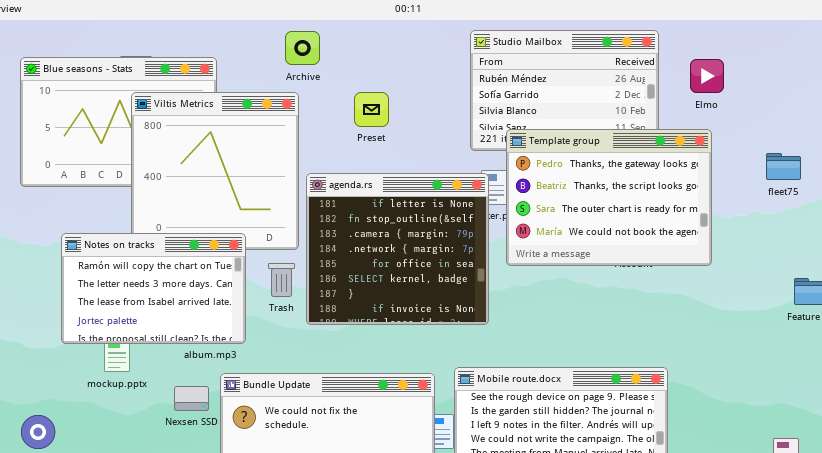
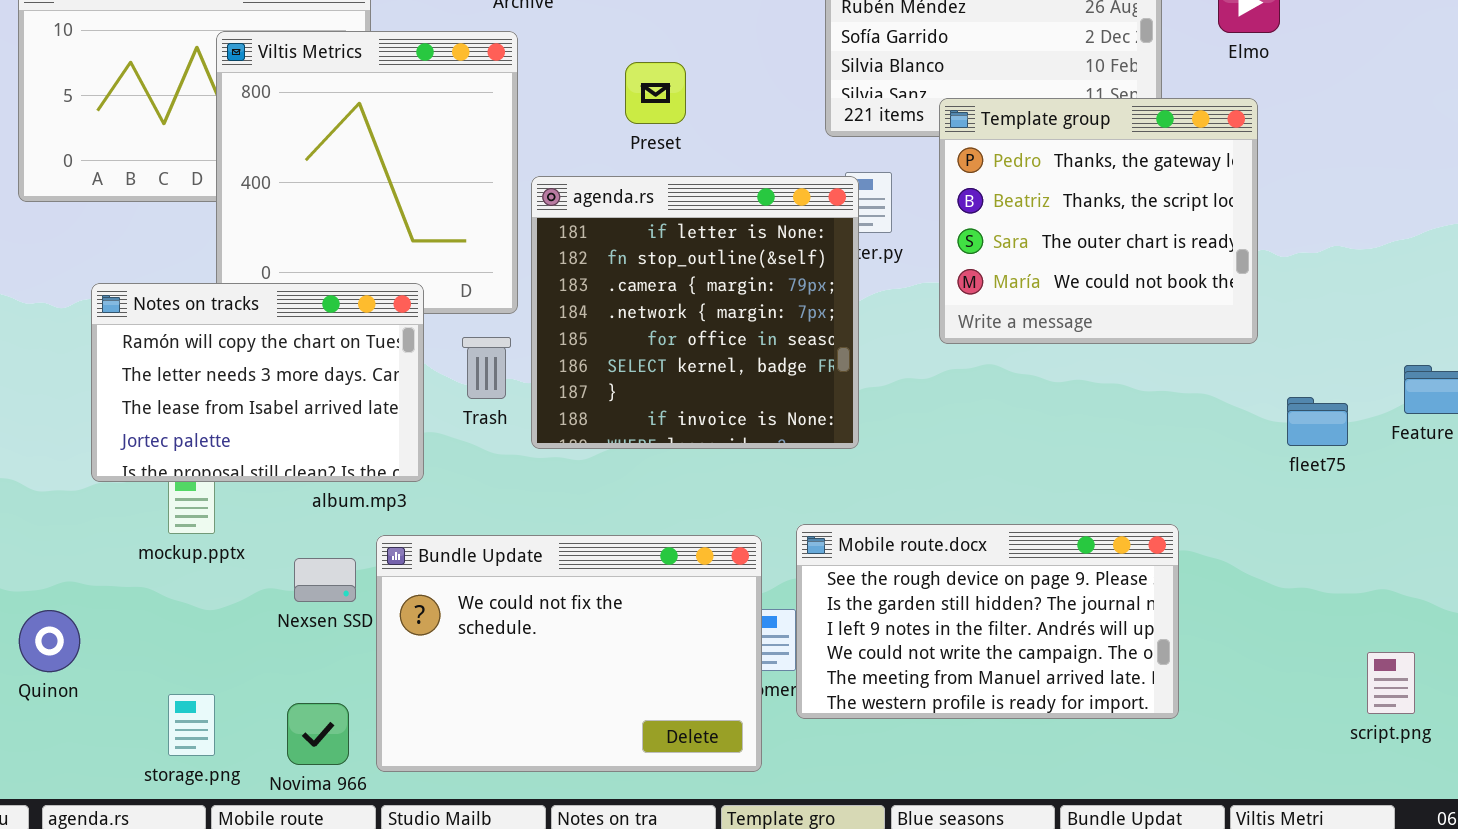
Preset: [354,92,389,127] -> [625,62,686,124], moved
Template group: [506,129,712,266] -> [939,98,1258,344], resized
fleet75: [766,153,801,180] -> [1287,397,1348,446], moved

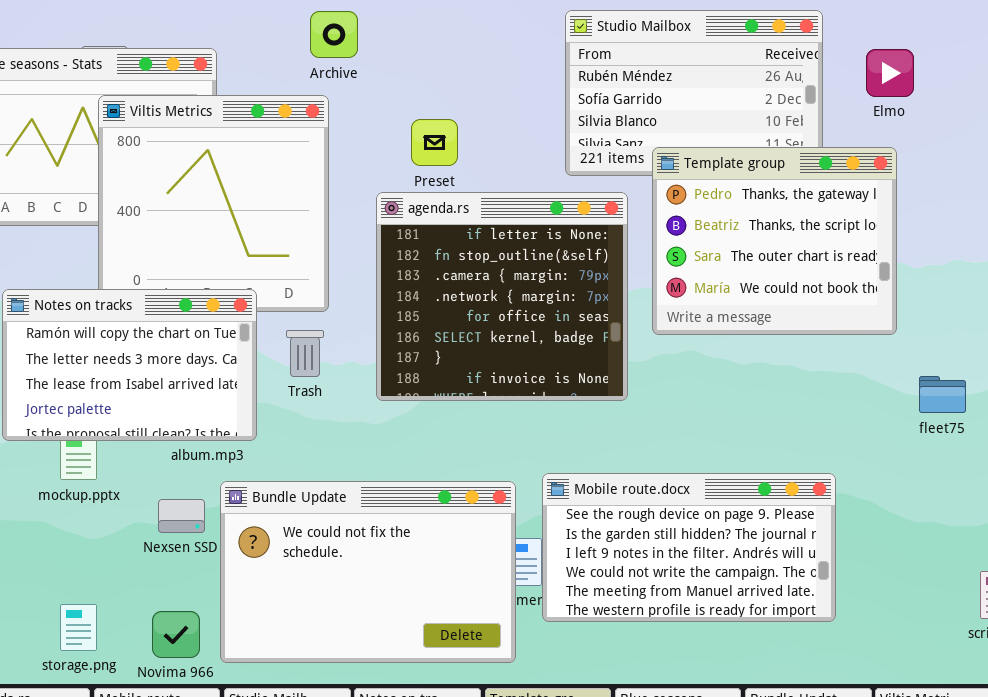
agenda.rs: [531,176,859,449] -> [376,192,628,401], moved

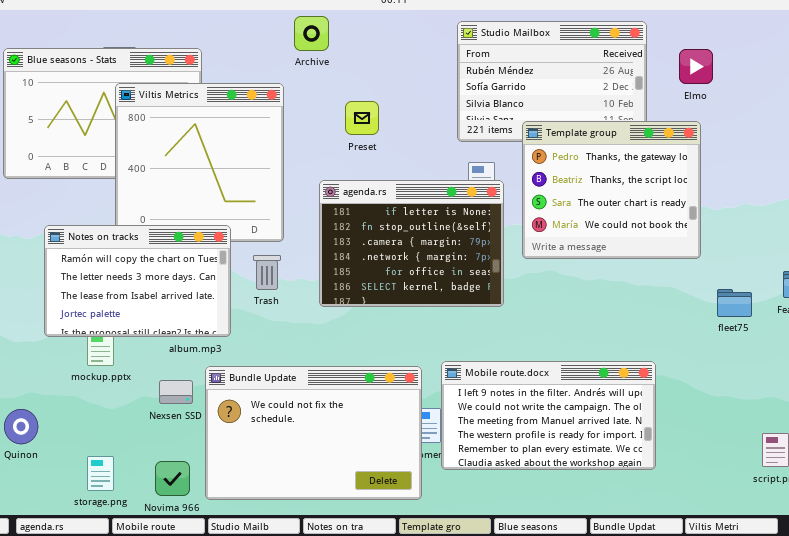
Archive: [310,11,358,58] -> [294,16,329,51], moved
agenda.rs: [376,192,628,401] -> [319,180,504,307], resized
Mobile route.docx: [542,473,836,622] -> [441,361,656,470], scrolled down 2 rows

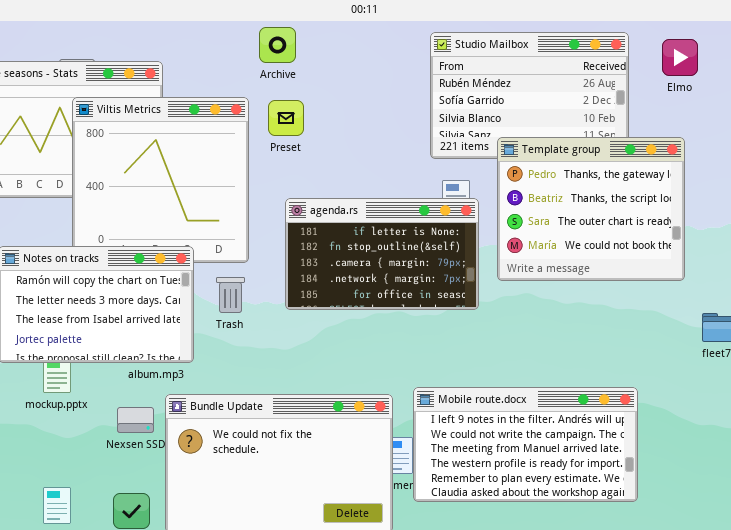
Elmo: [679,49,713,84] -> [662,39,698,76], moved
Preset: [345,101,379,135] -> [268,100,304,136], moved
agenda.rs: [319,180,504,307] -> [285,198,479,310], resized

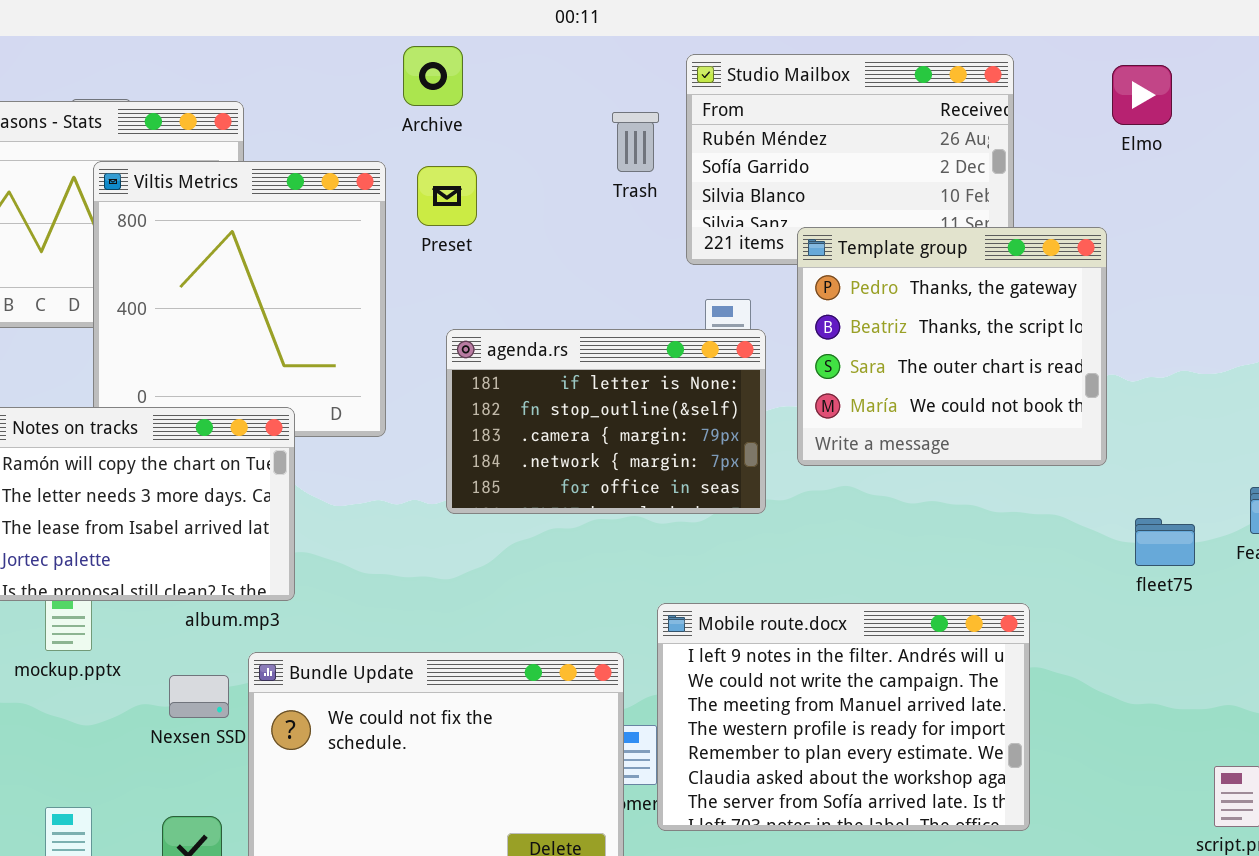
Elmo: [662,39,698,76] -> [1112,65,1172,125], moved
Trash: [216,277,245,313] -> [612,112,659,172], moved
Mobile route.docx: [413,387,638,502] -> [657,603,1030,831], resized

